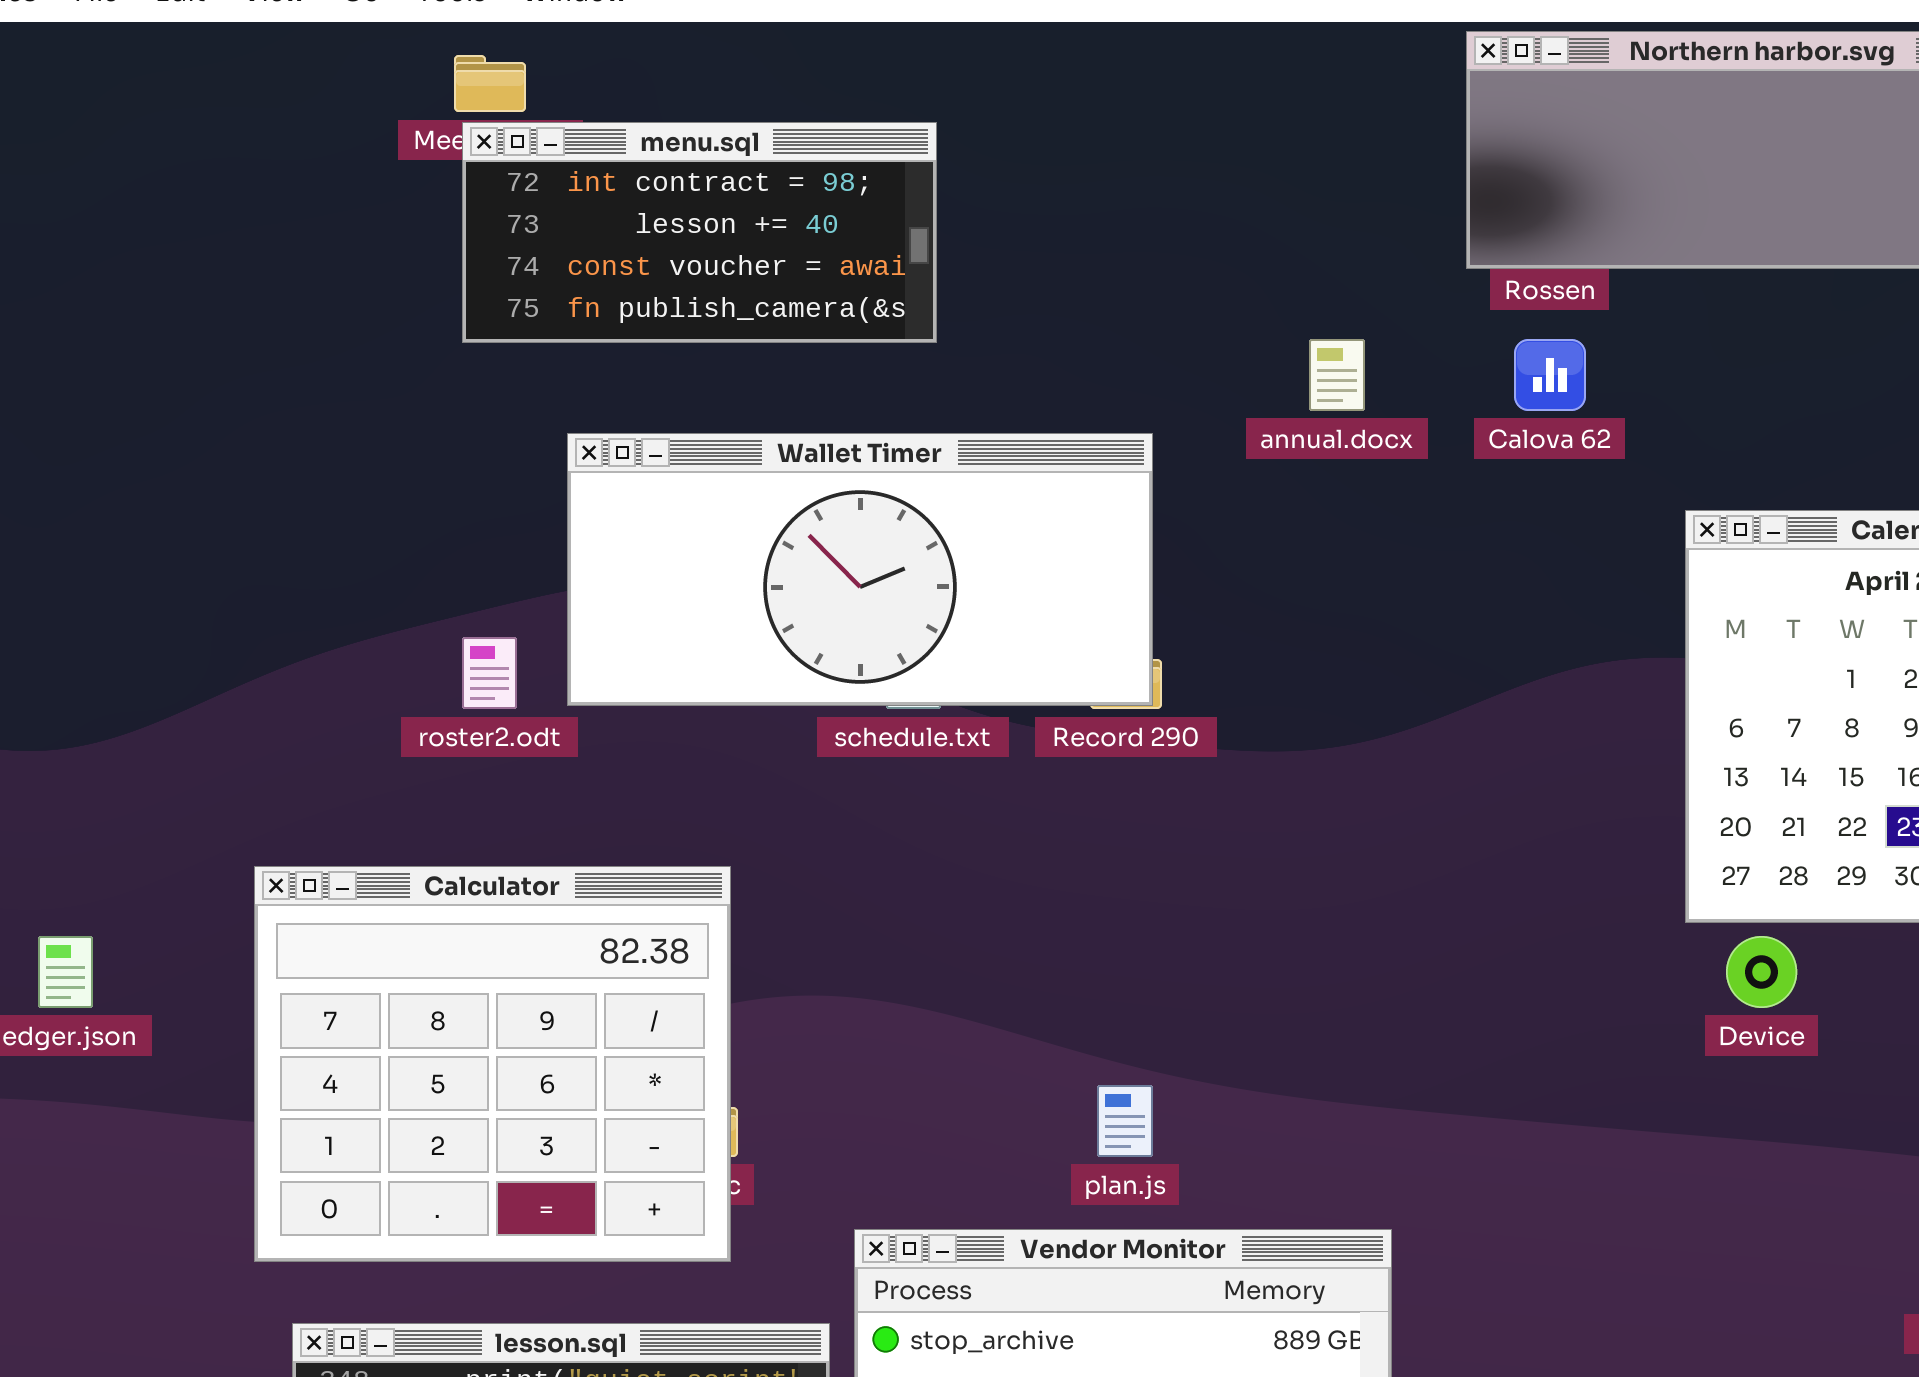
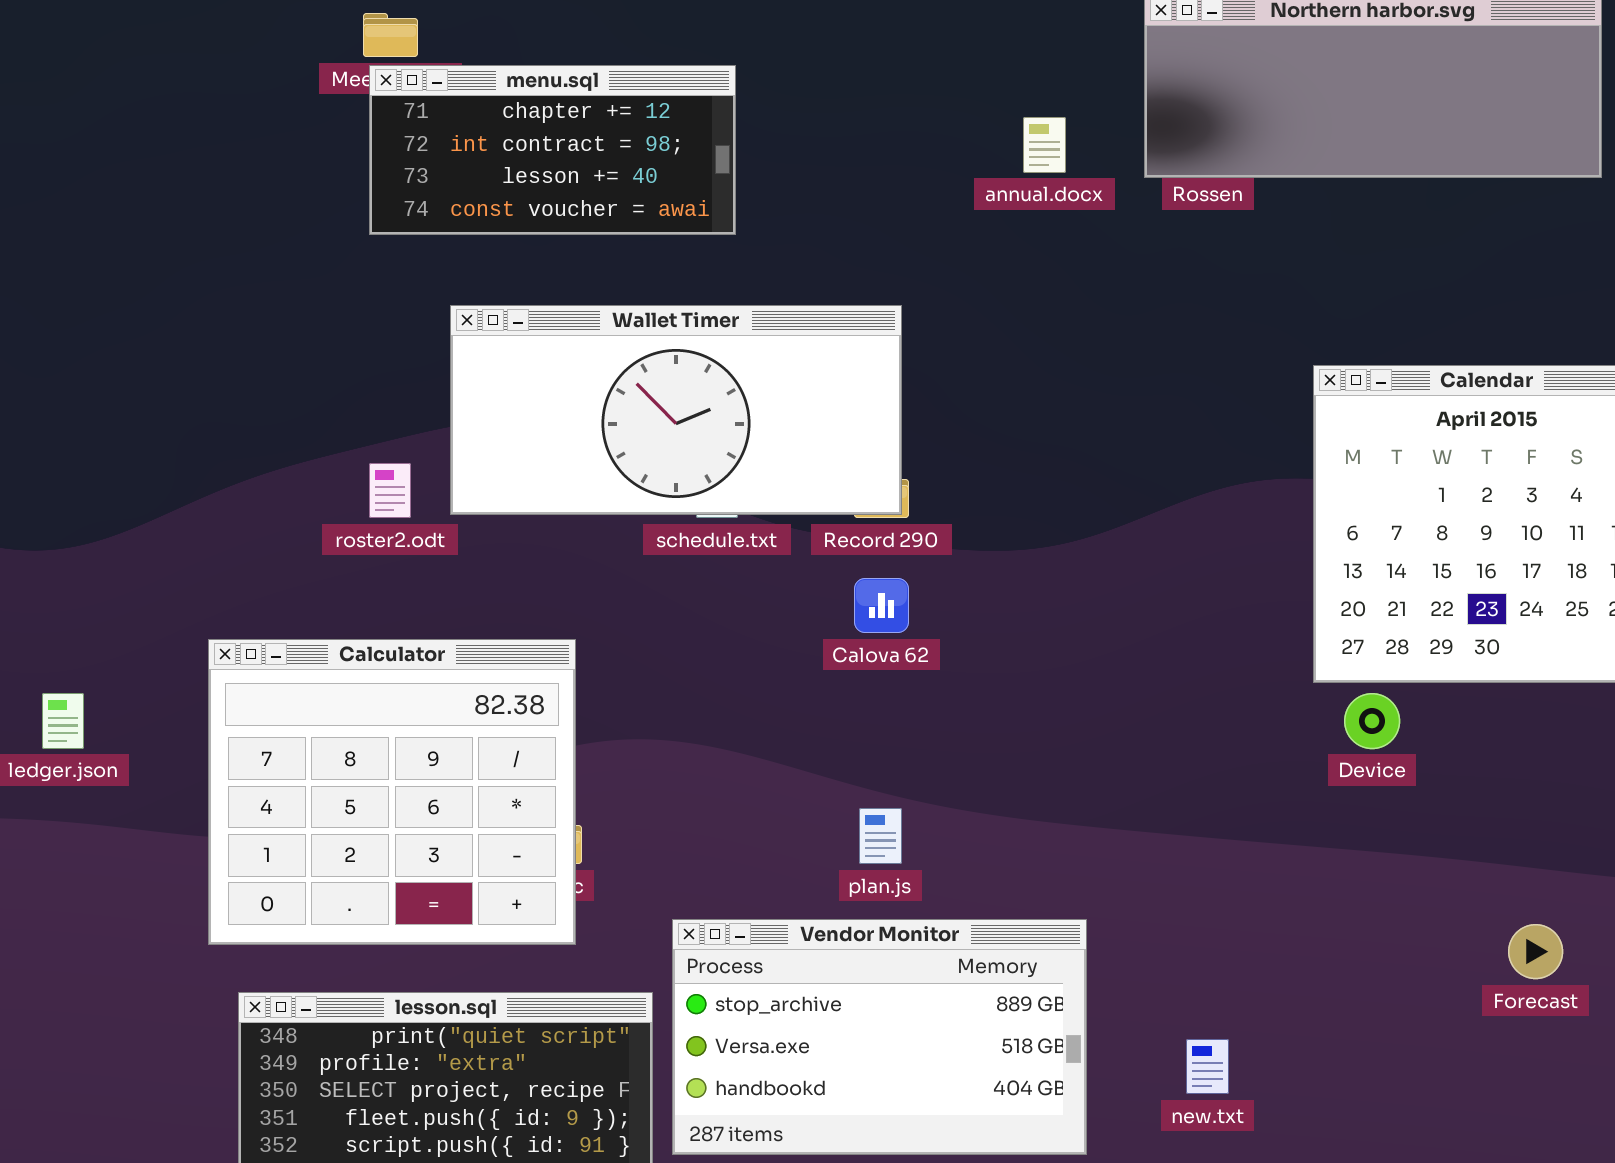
menu.sql: [462,122,937,343] -> [369,65,736,235], scrolled up 1 row
annual.docx: [1309,339,1365,411] -> [1023,117,1066,173], moved
Calova 62: [1514,339,1586,411] -> [854,578,909,633], moved

